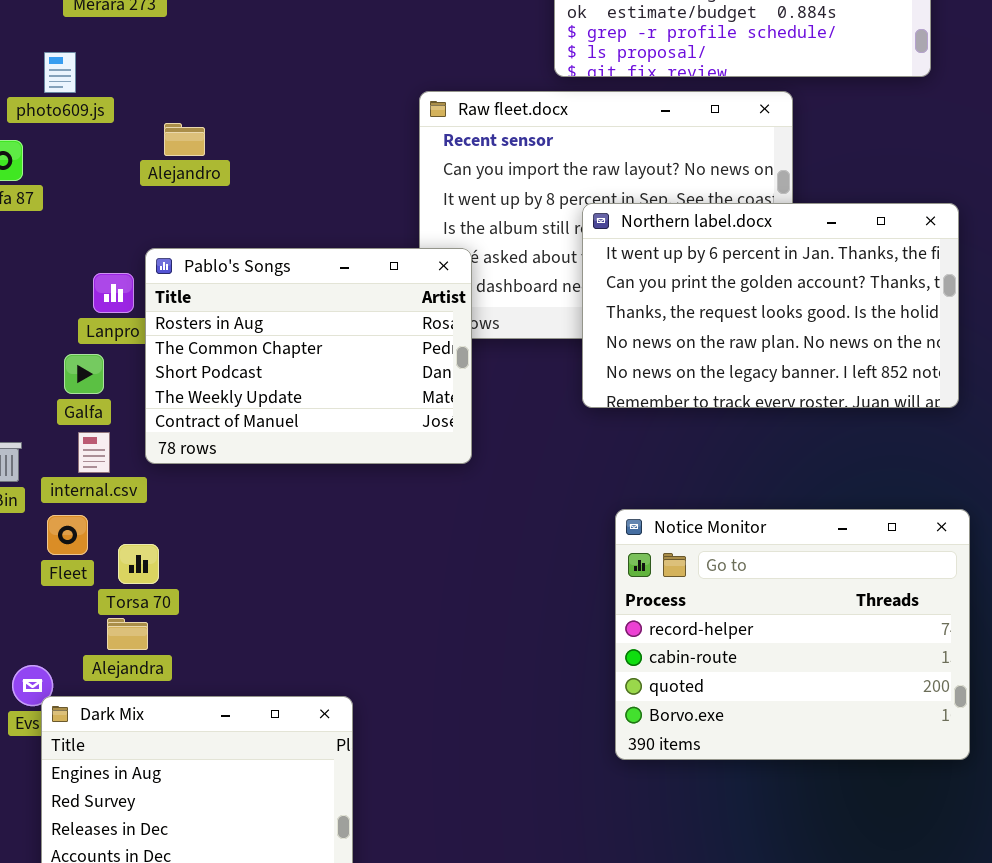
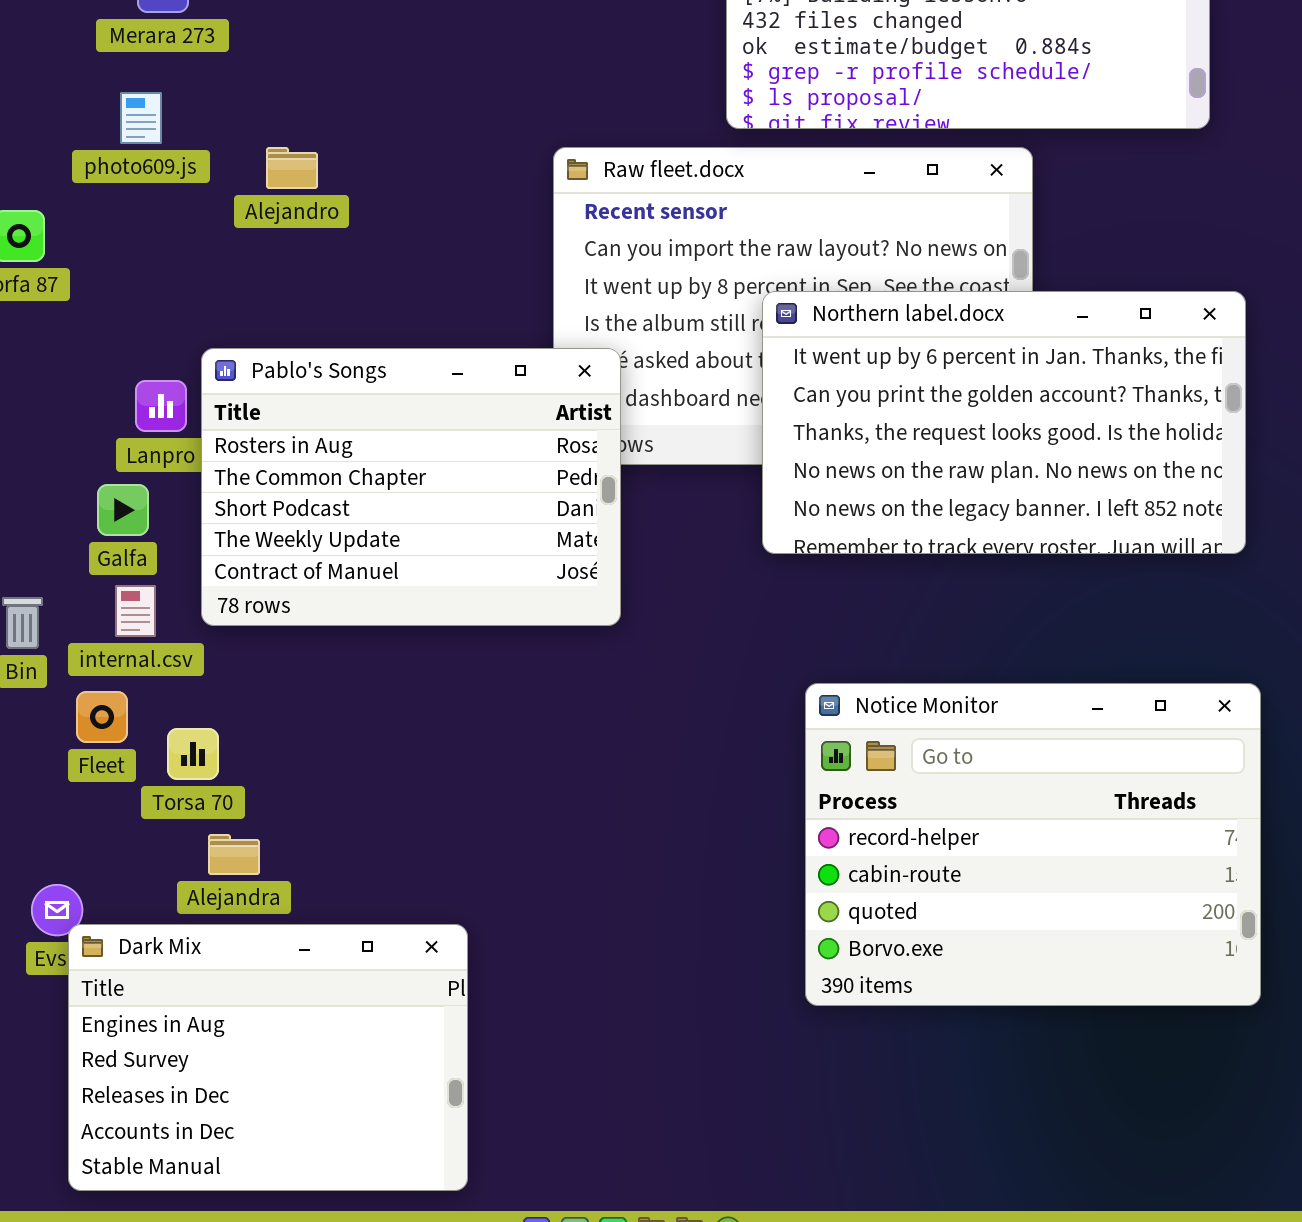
photo609.js: [44,52,76,93] -> [120,92,162,144], moved
Alejandro: [164,123,205,156] -> [266,147,318,189], moved
Alejandra: [107,618,148,650] -> [208,834,260,875], moved

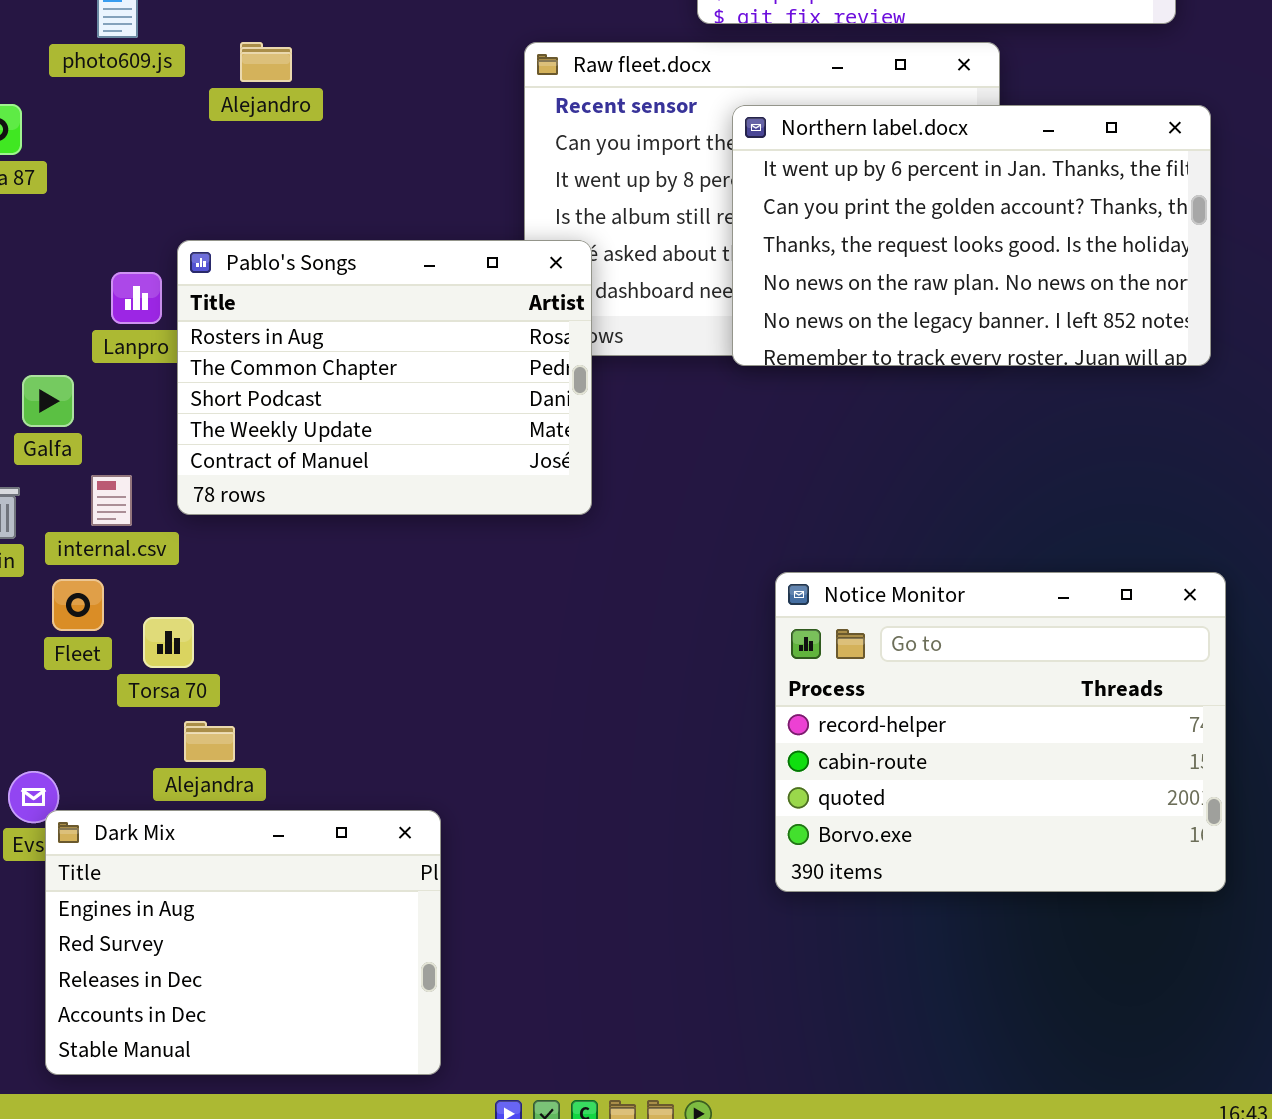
Northern label.docx: [762,291,1246,554] -> [732,105,1211,366], moved
Galfa: [97,484,149,536] -> [22,375,74,427], moved

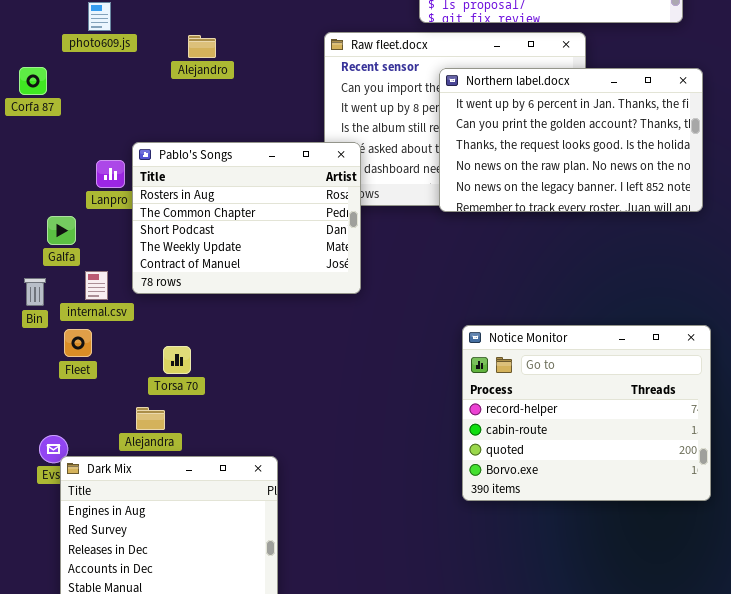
Alejandro: [240,42,292,82] -> [188,35,216,58], moved
Torsa 70: [143,617,194,668] -> [163,346,191,374], moved

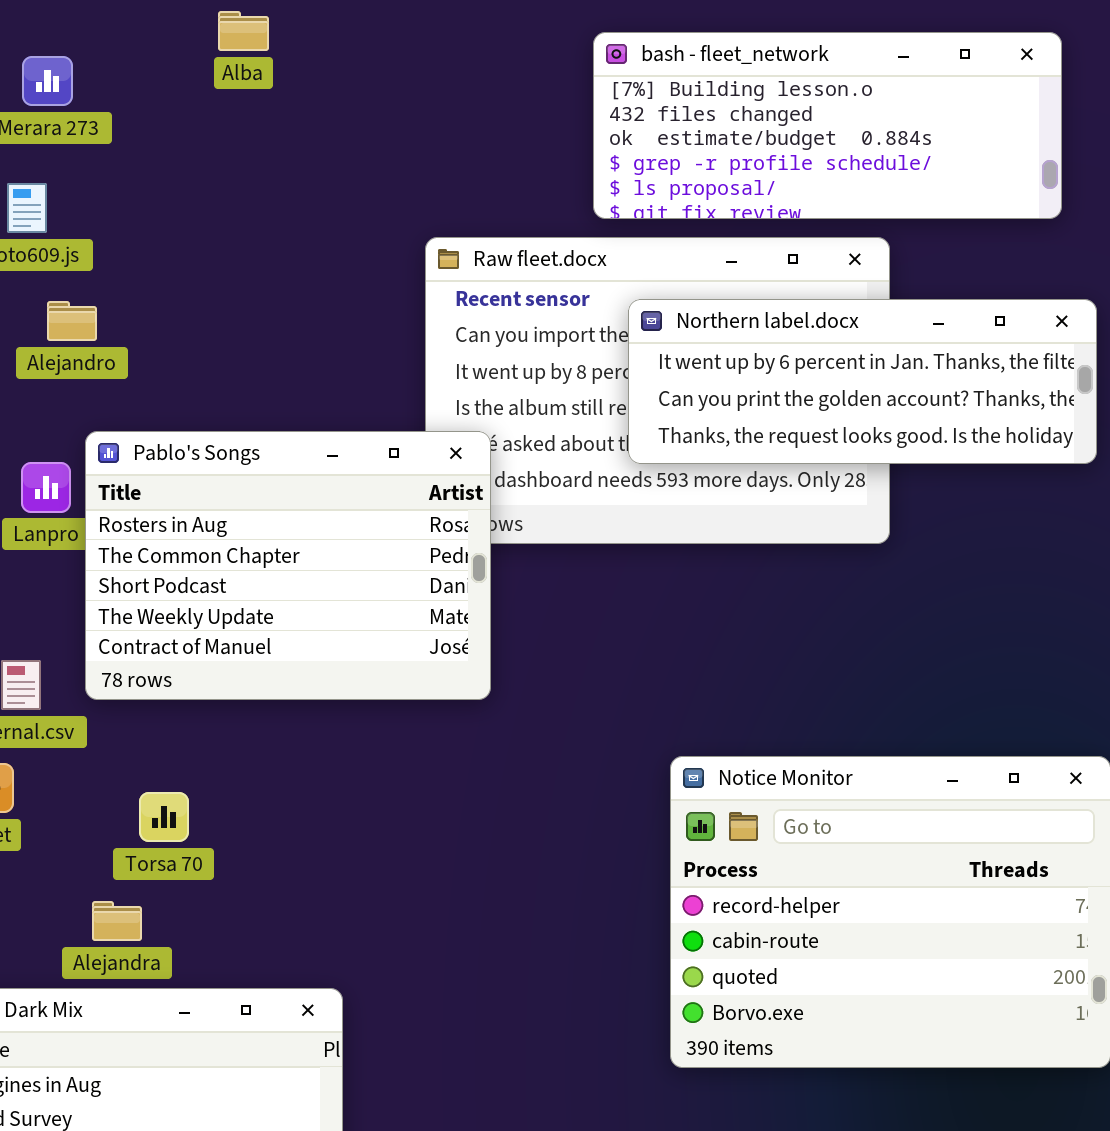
Alejandro: [188,35,216,58] -> [47,301,97,341], moved
Northern label.docx: [439,68,703,212] -> [628,299,1097,464], resized

